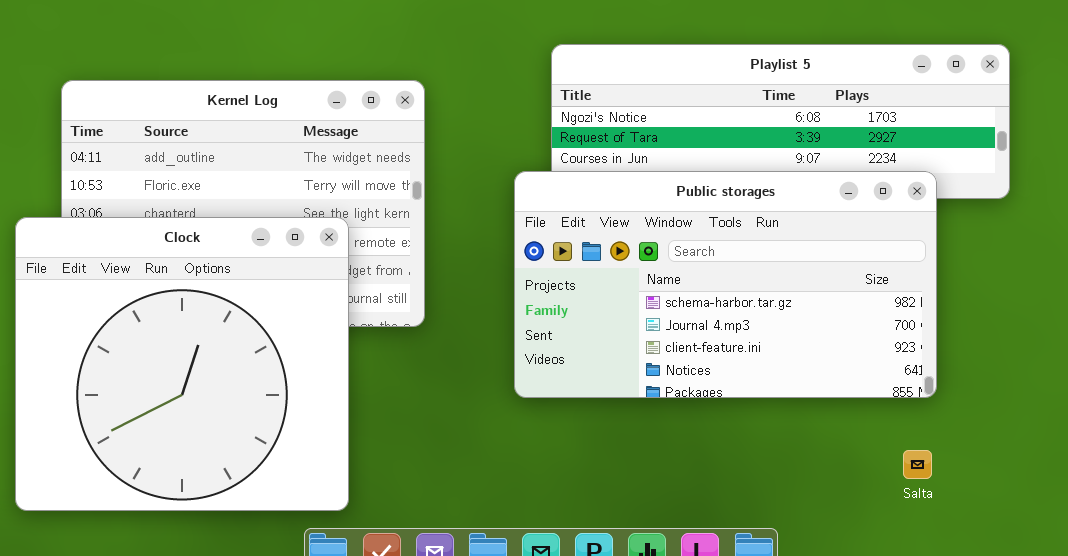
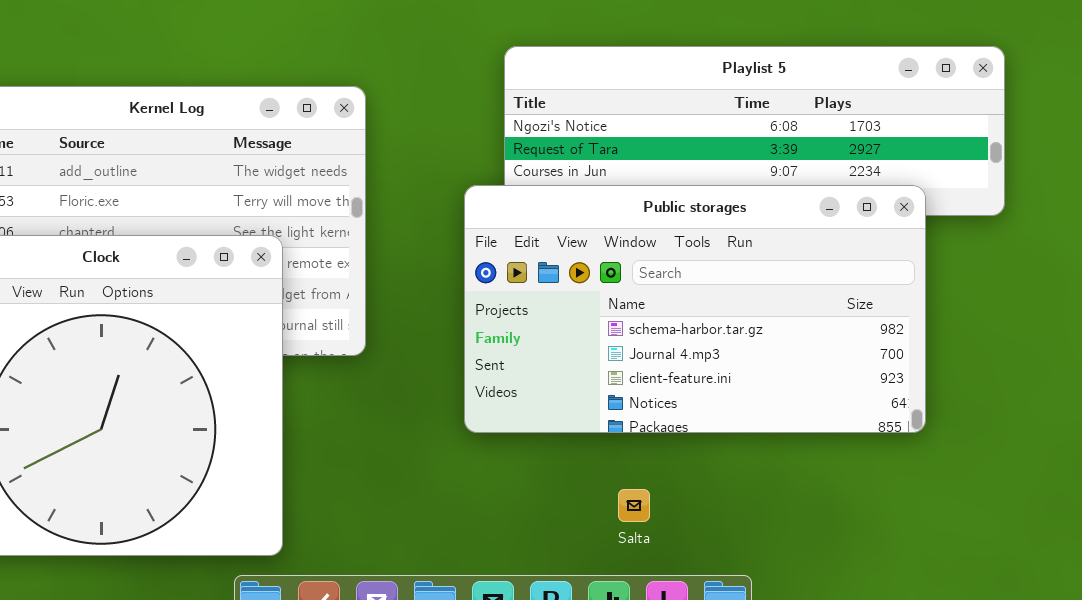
Salta: [903,450,932,479] -> [618,489,650,522], moved

